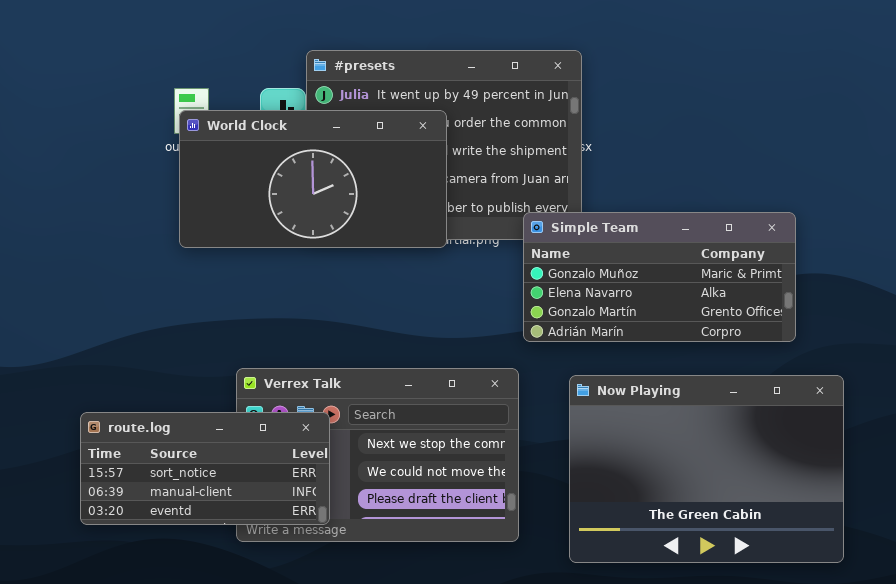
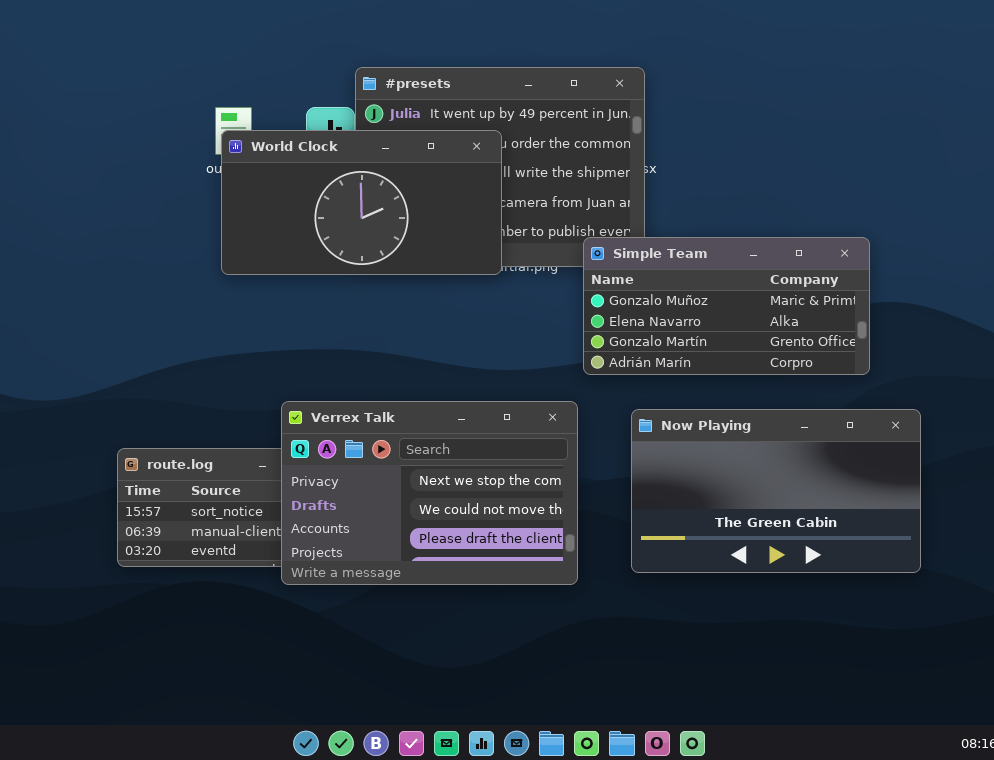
Verrex Talk: [236,368,519,542] -> [281,401,578,585], raised
Now Playing: [569,375,844,563] -> [631,409,921,573], resized

